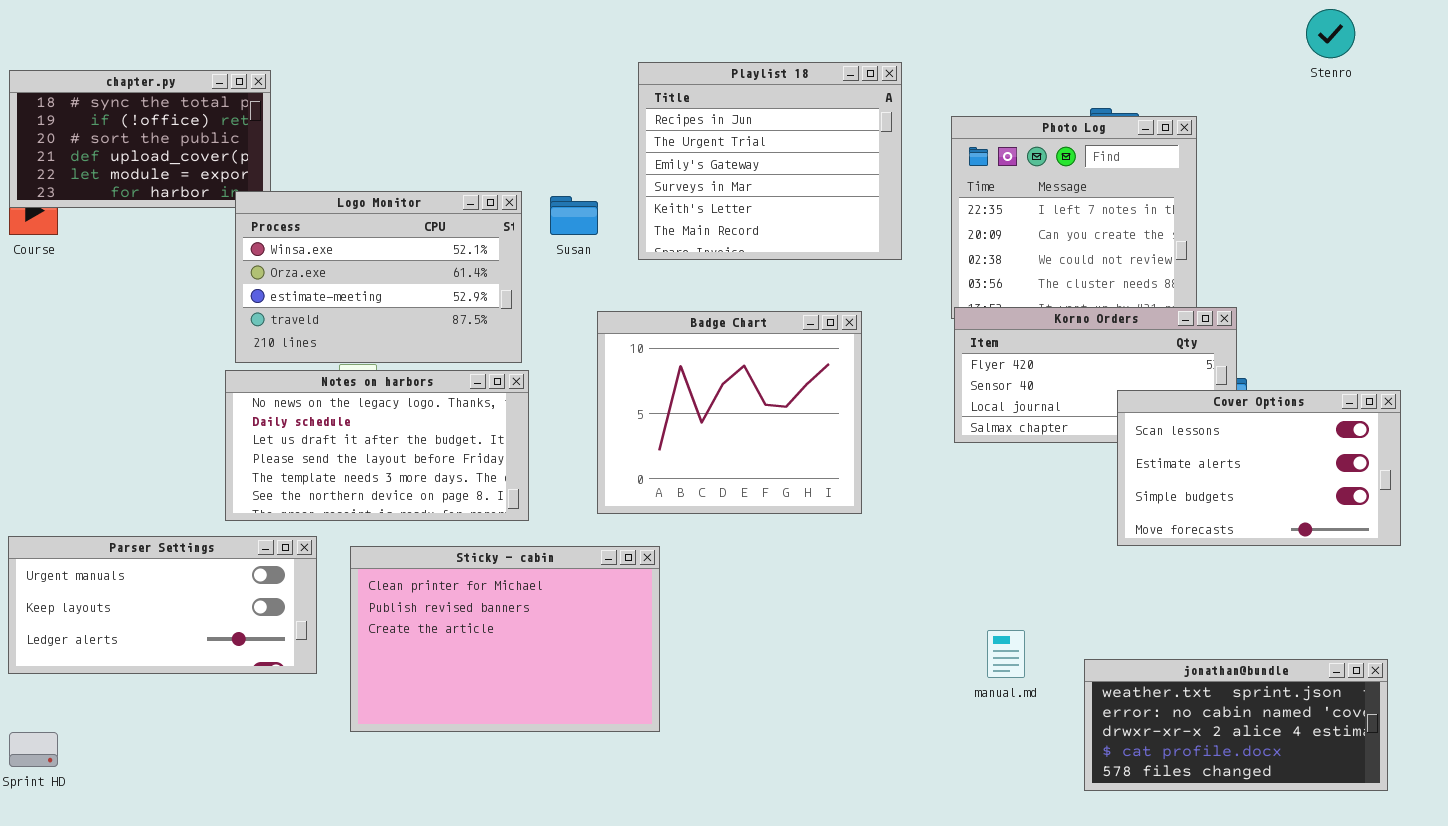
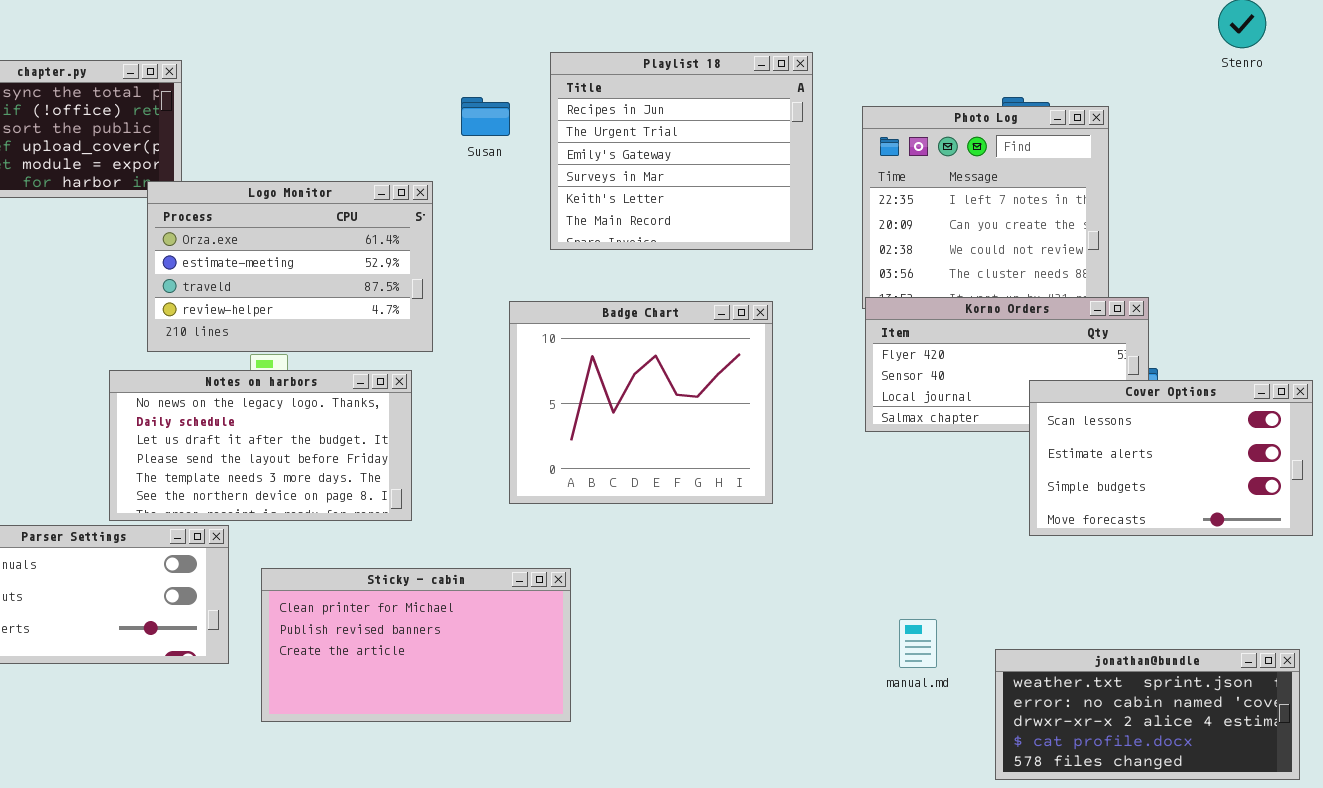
Logo Monitor: [235,191,522,363] -> [147,181,433,352], scrolled down 1 row
Susan: [550,196,598,235] -> [461,97,510,136], moved
Notes on harbors: [225,370,529,521] -> [109,370,412,521], moved
Sticky - cabin: [350,546,660,732] -> [261,568,571,722], resized

